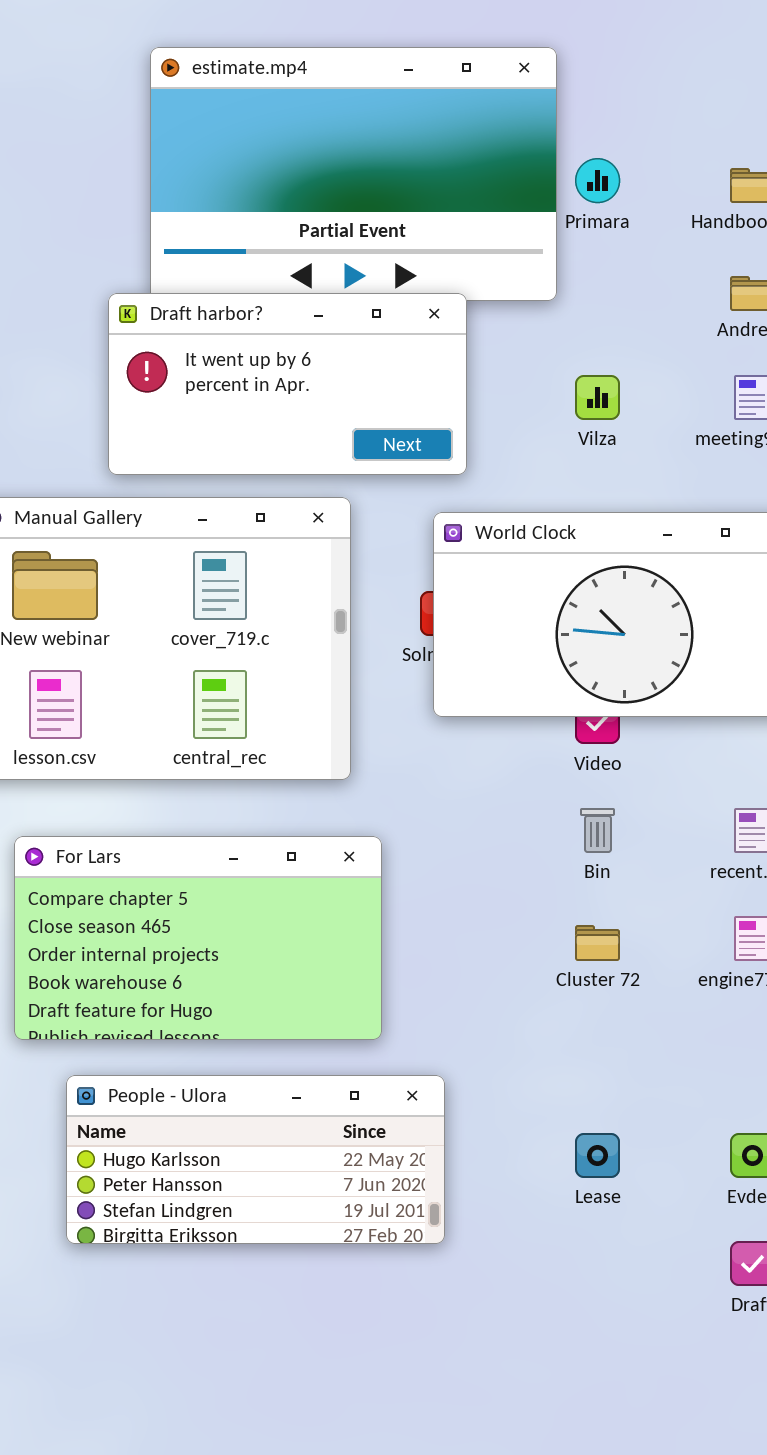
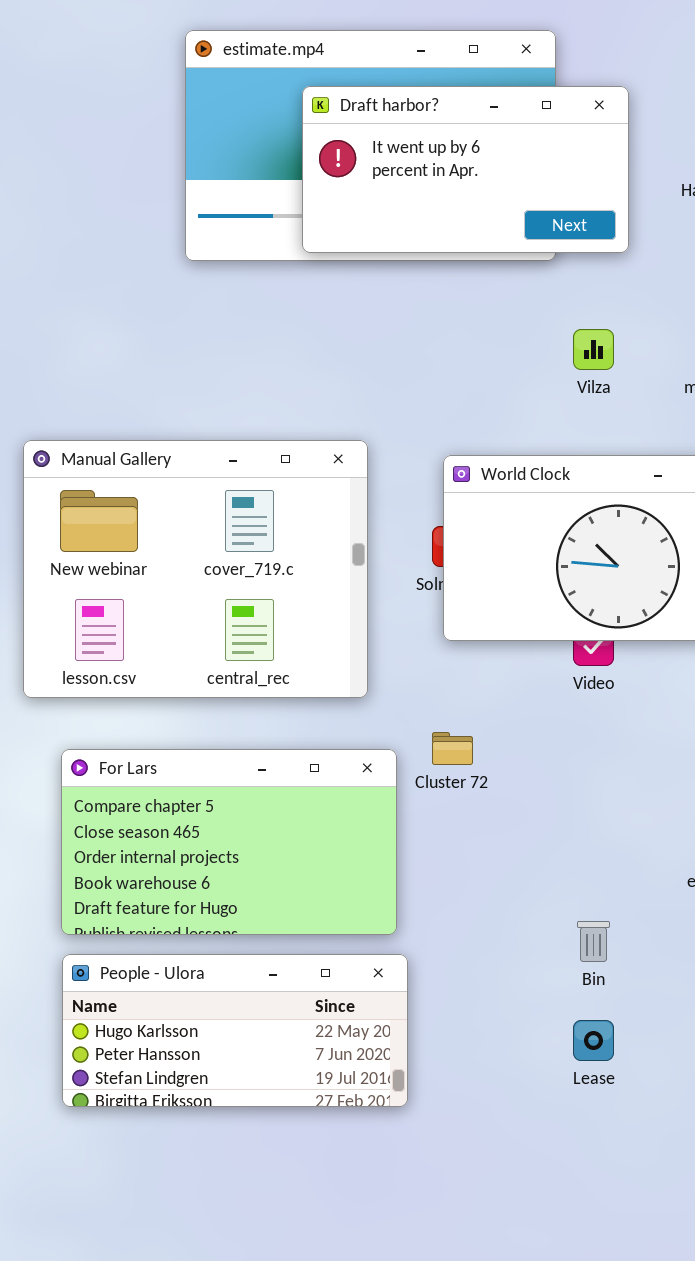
Draft harbor?: [108,293,467,475] -> [302,86,629,253], moved
Bin: [580,808,615,853] -> [577,921,610,962], moved
Cluster 72: [575,925,620,961] -> [432,732,473,765], moved
People - Ulora: [66,1075,445,1244] -> [62,954,408,1107], moved

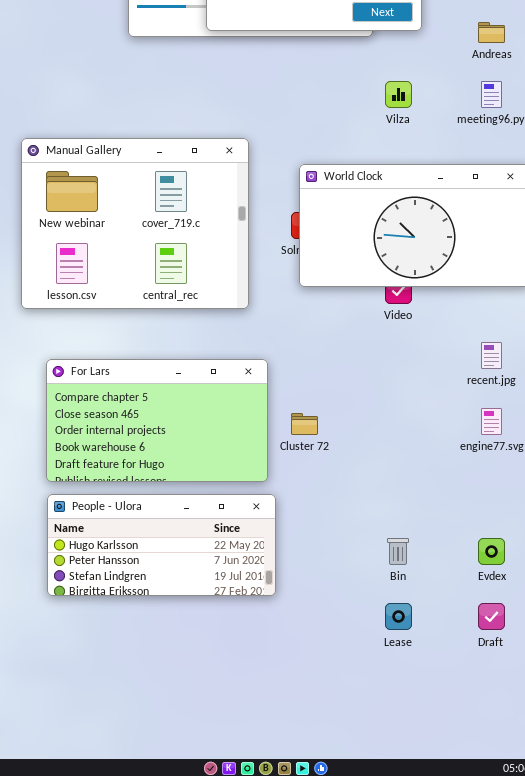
Manual Gallery: [23,440,368,698] -> [21,138,249,309], moved
Cluster 72: [432,732,473,765] -> [291,413,318,435], moved
Bin: [577,921,610,962] -> [387,538,409,565], moved
Lease: [573,1020,614,1061] -> [385,603,412,630], moved

